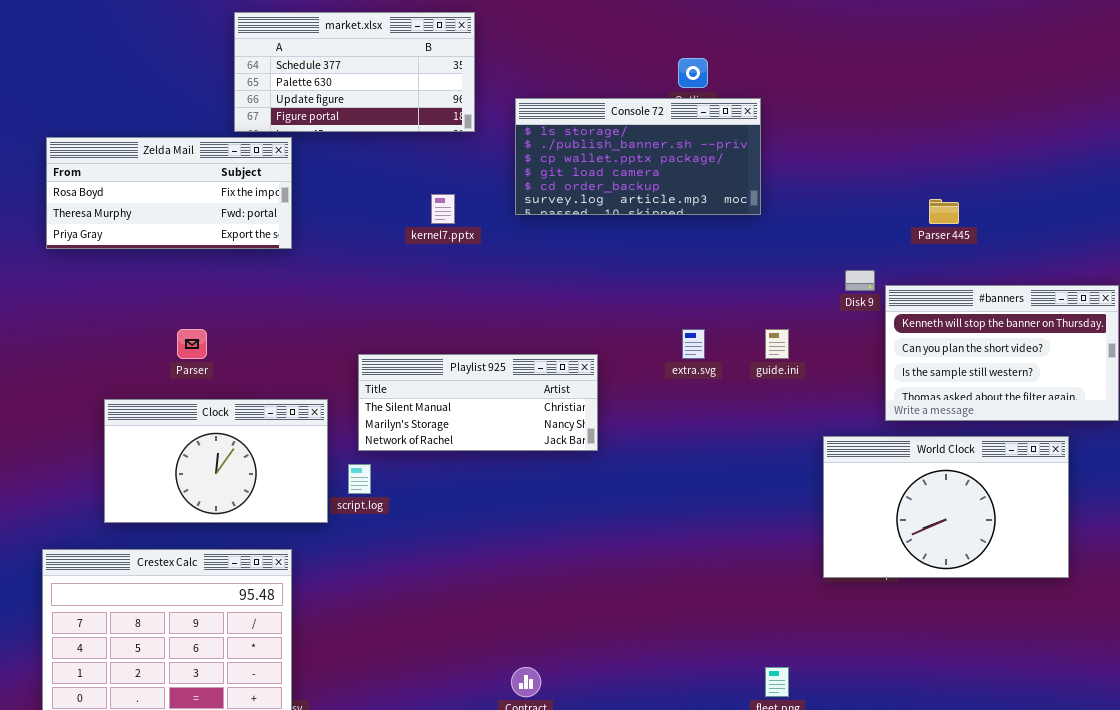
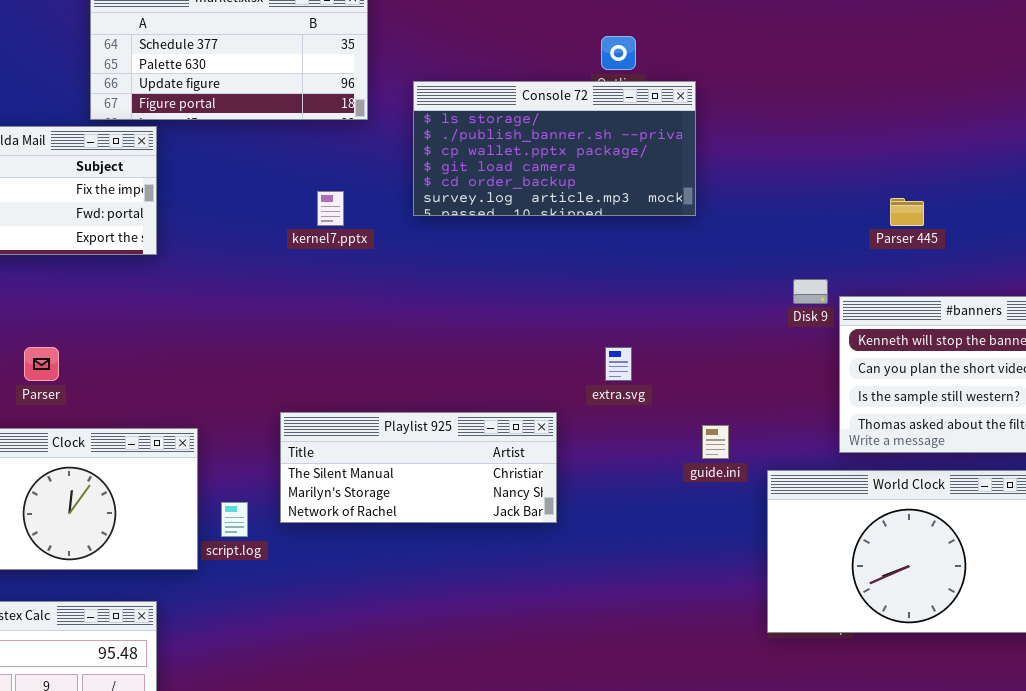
guide.ini: [765,329,789,359] -> [702,425,729,459], moved
Playlist 925: [358,354,598,451] -> [280,412,557,523], moved

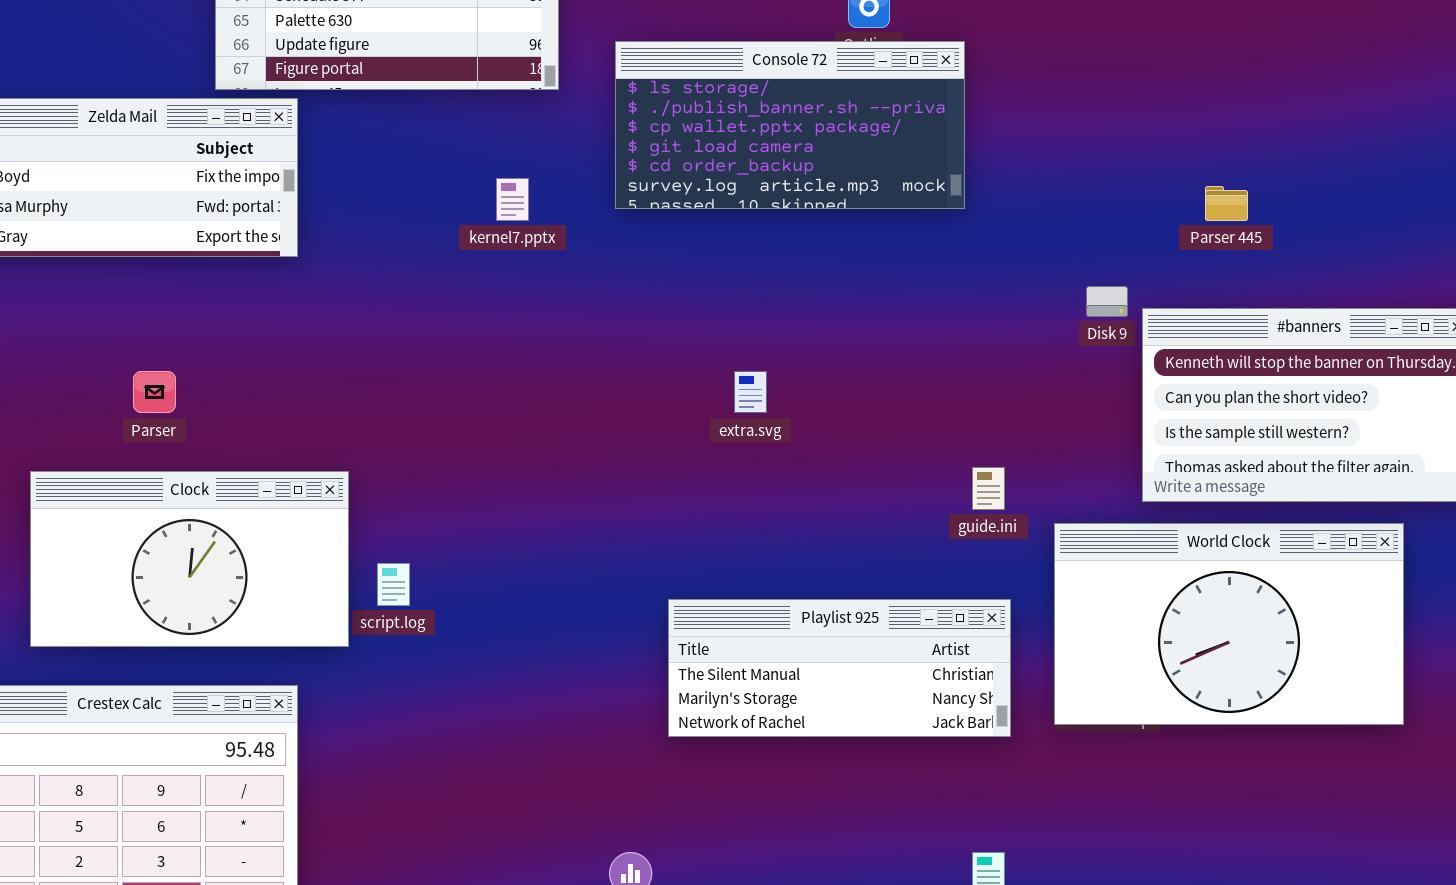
extra.svg: [605,347,632,381] -> [734,371,767,413], moved
Playlist 925: [280,412,557,523] -> [668,599,1011,737], moved

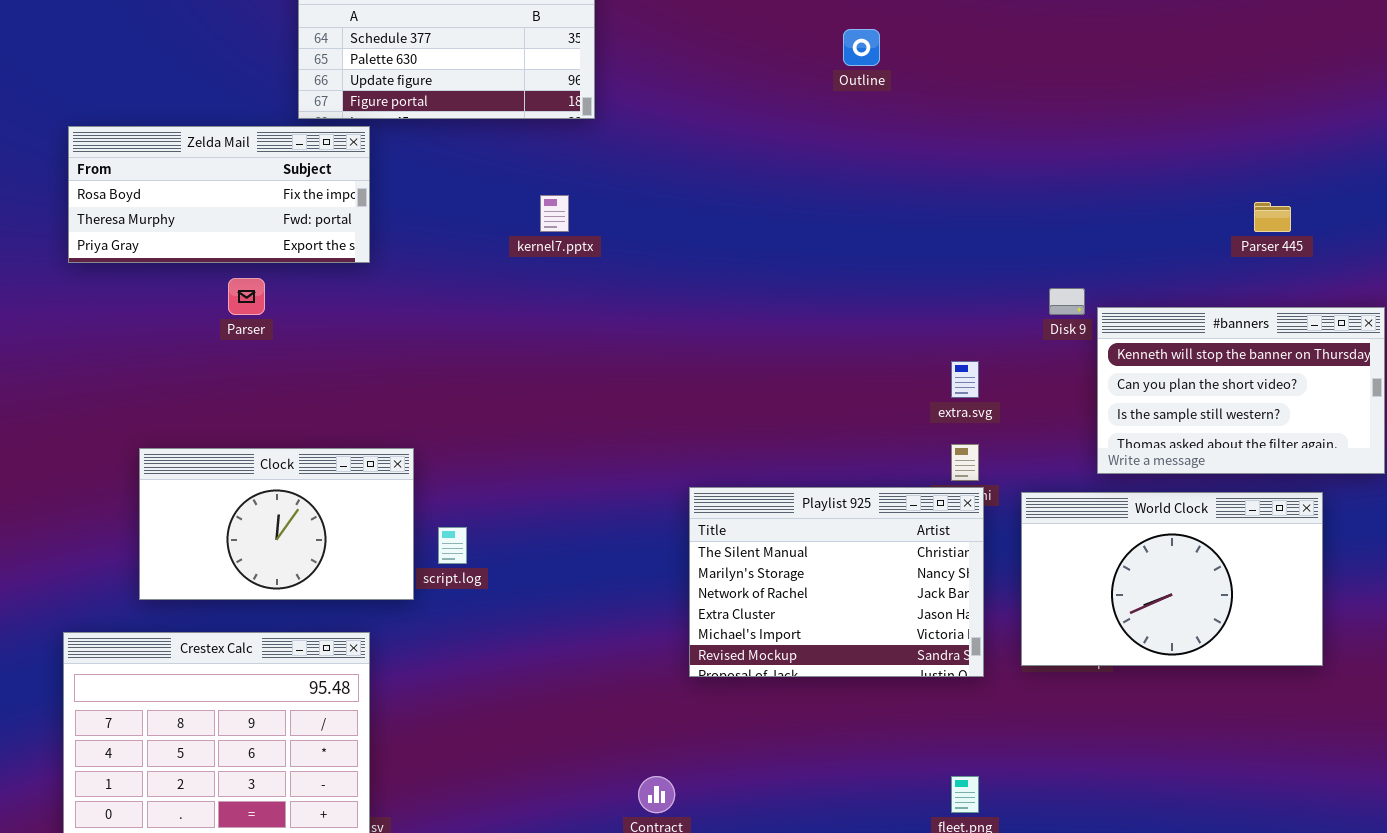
Console 72: [615,41,965,209] -> none, closed
Parser 445: [1205,186,1248,221] -> [1254,202,1291,232], moved
Parser: [133,371,176,413] -> [228,278,265,315], moved
extra.svg: [734,371,767,413] -> [951,361,979,398], moved
Playlist 925: [668,599,1011,737] -> [689,487,984,677], resized

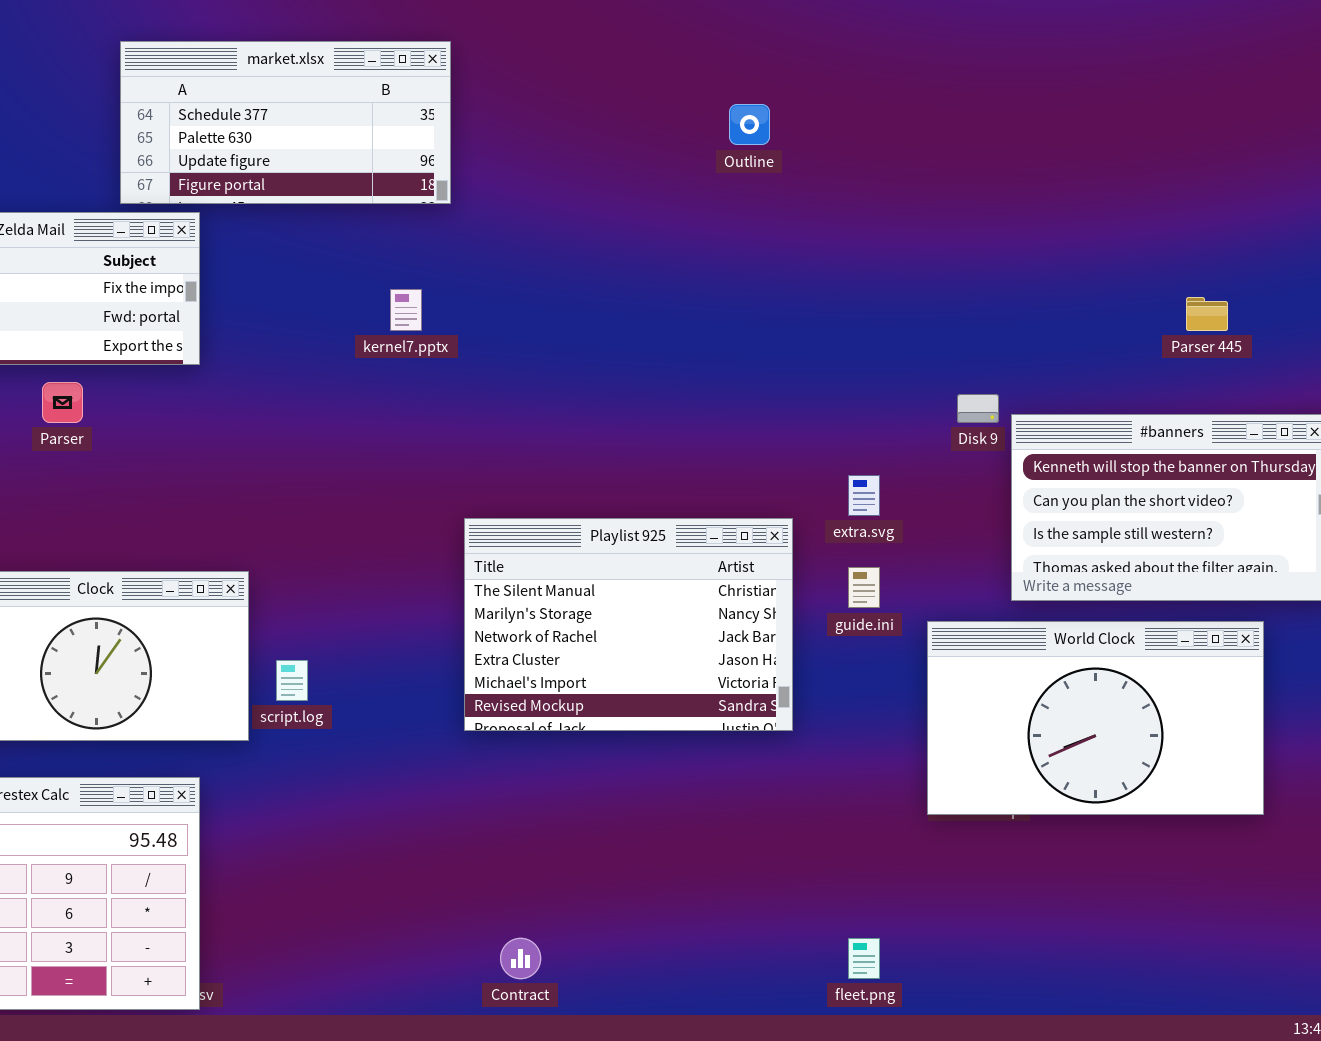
Playlist 925: [689,487,984,677] -> [464,518,793,731], moved

